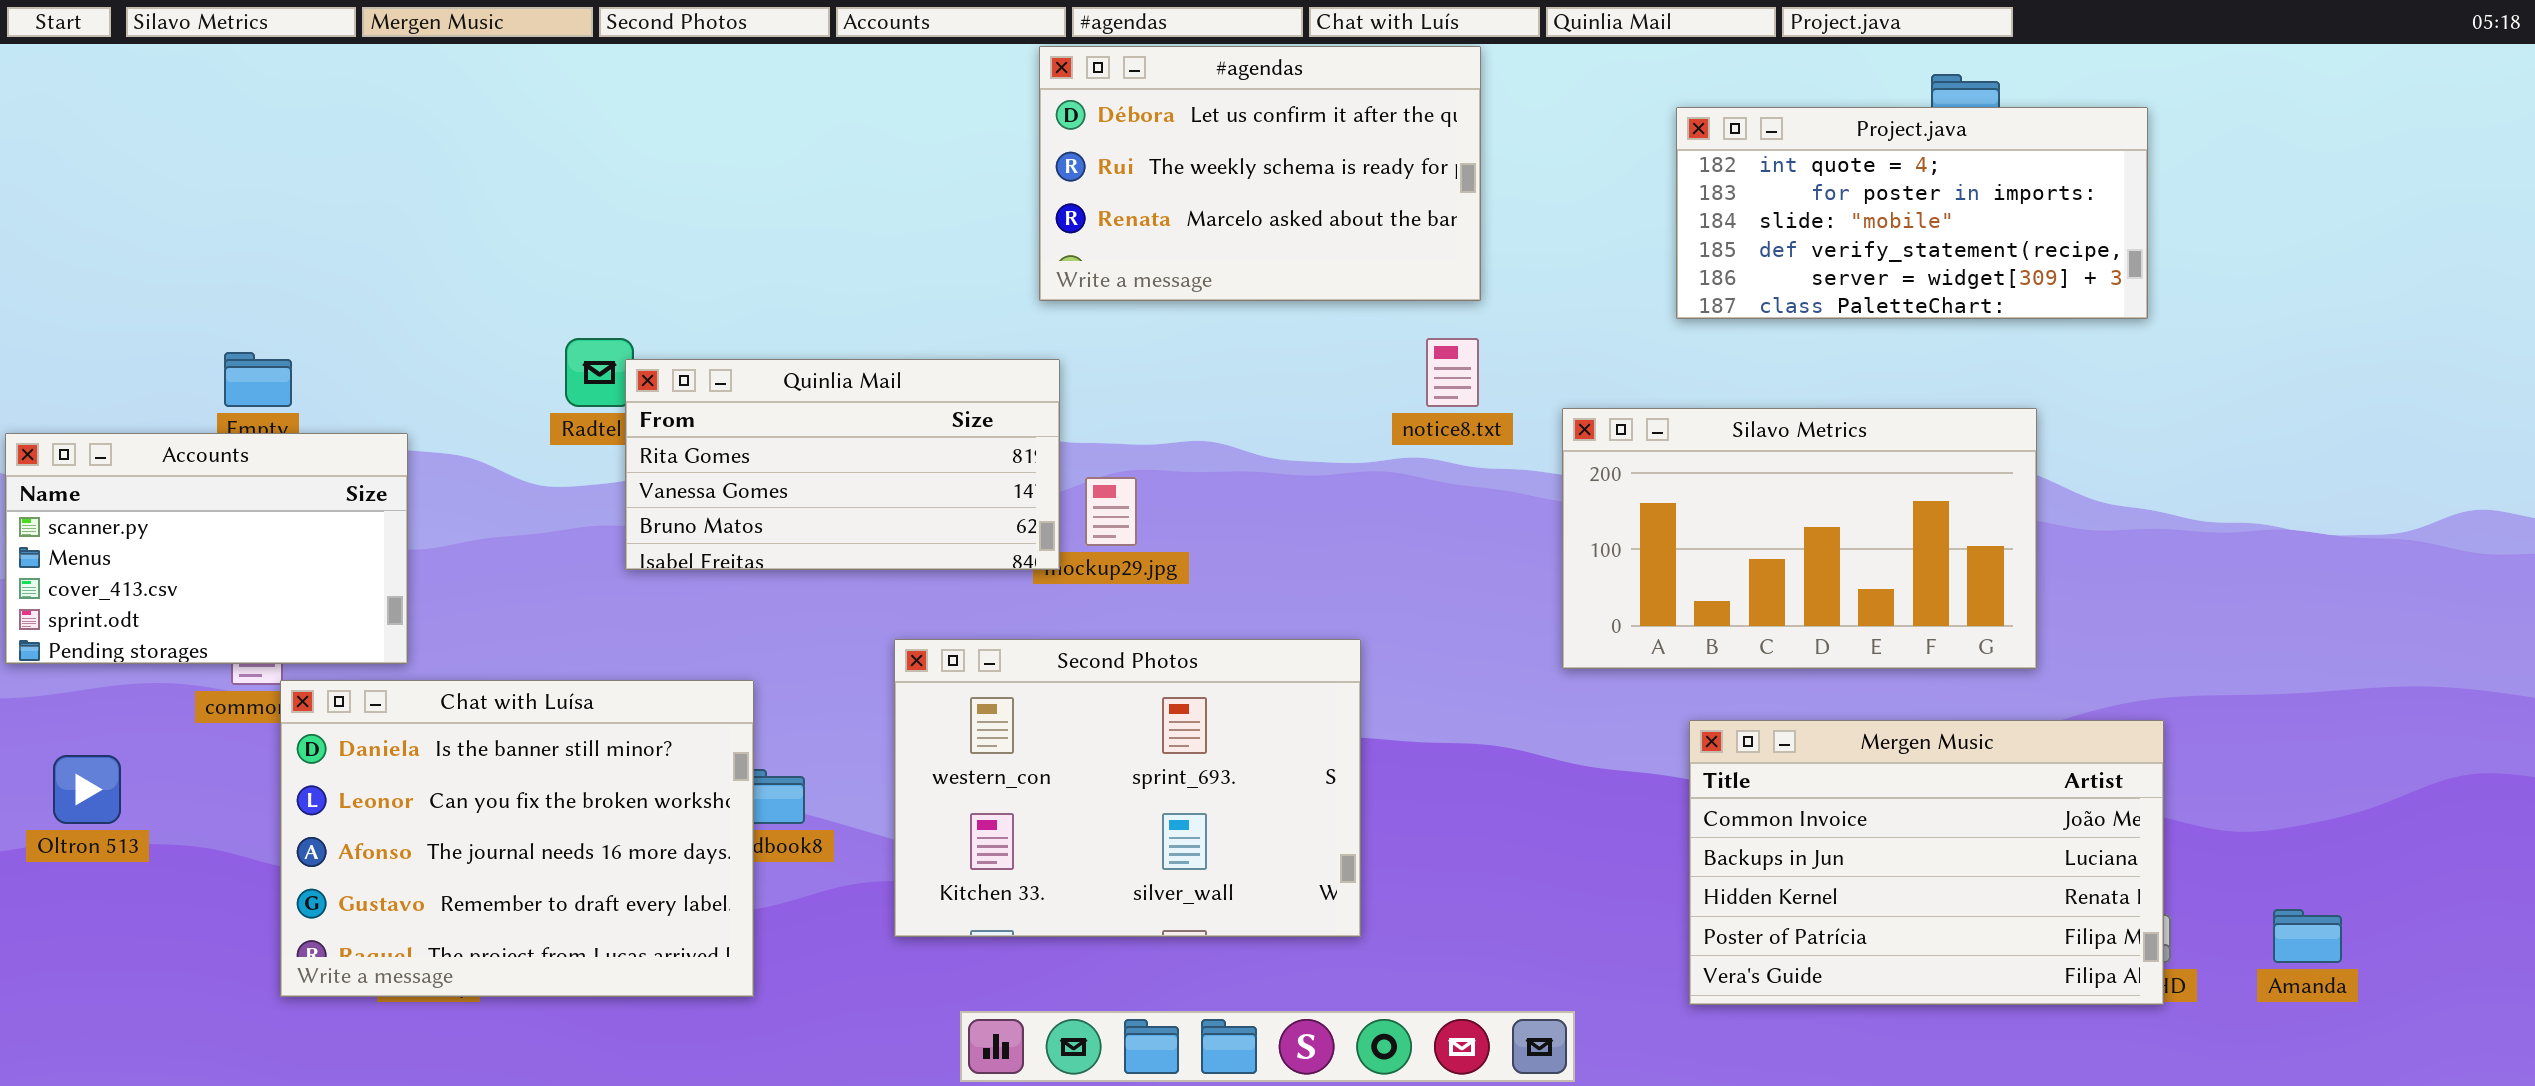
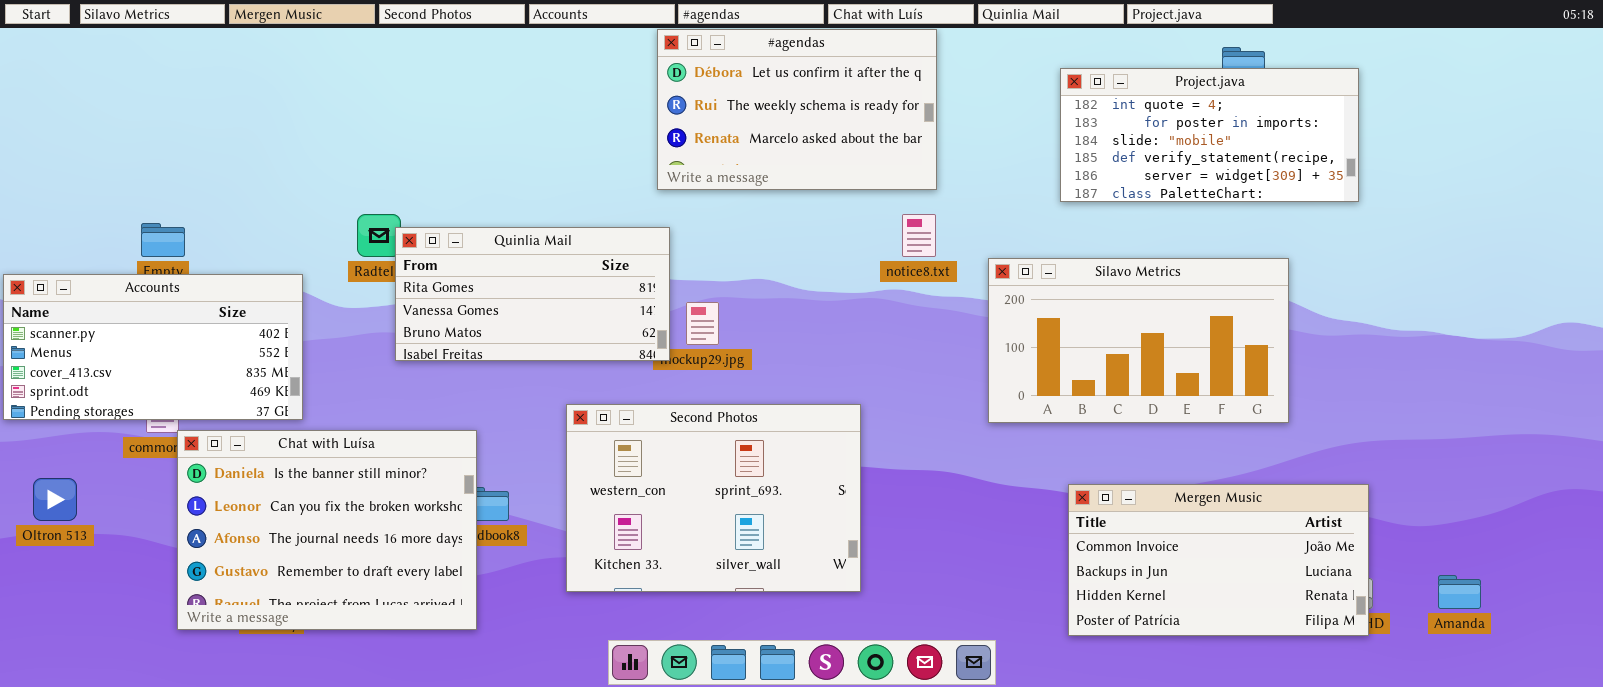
Accounts: [5,433,408,664] -> [3,274,303,420], resized
Mergen Music: [1689,720,2164,1005] -> [1068,484,1369,636], resized

